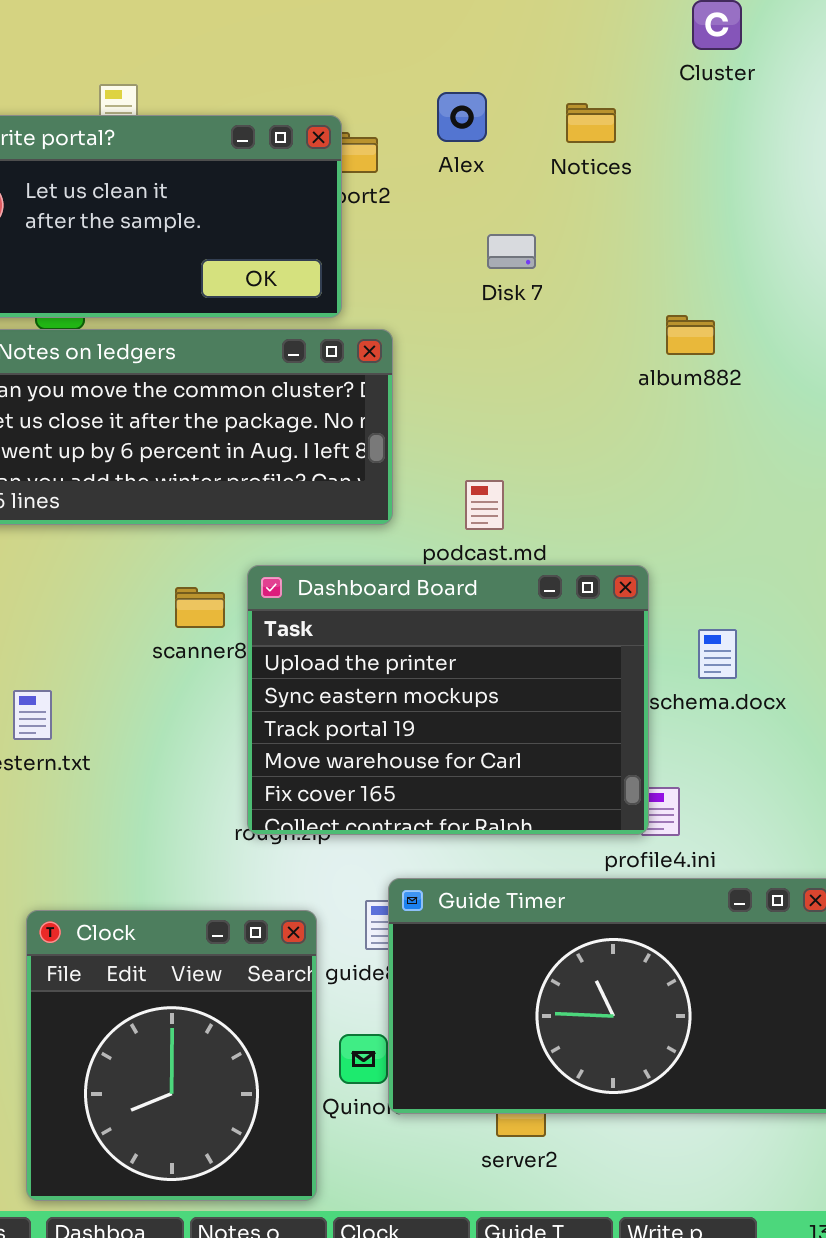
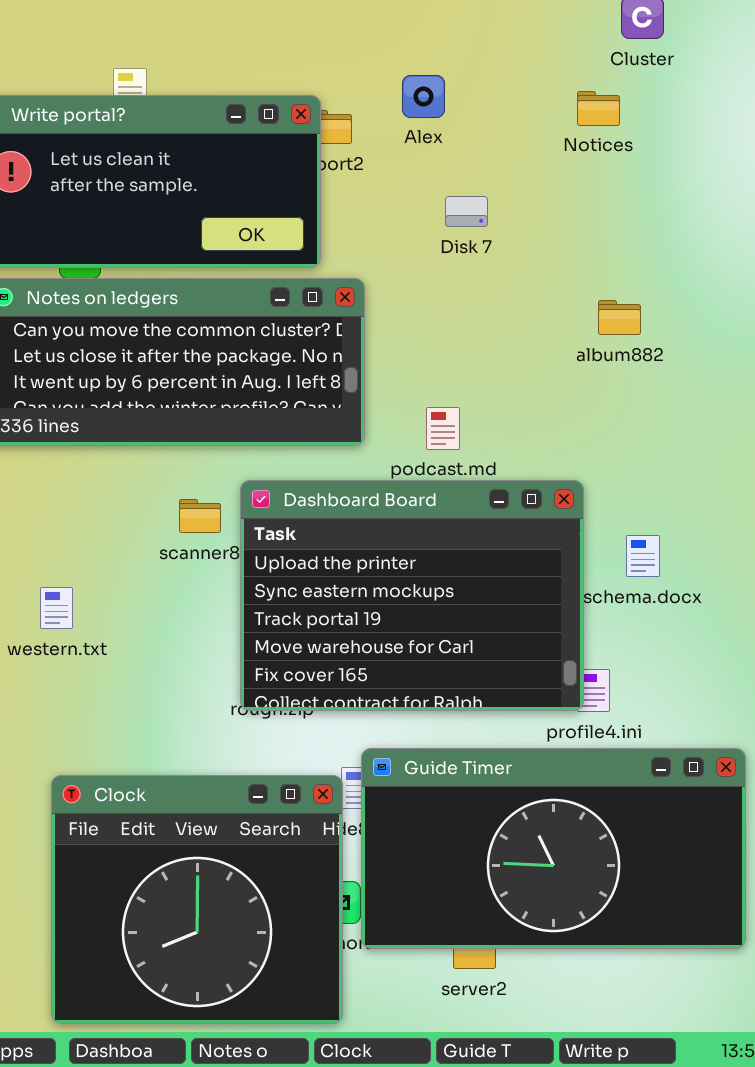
Notices: [566,103,616,143] -> [577,91,620,126], moved
album882: [666,315,715,355] -> [598,300,641,335], moved
Clock: [26,910,317,1201] -> [51,775,343,1024], resized

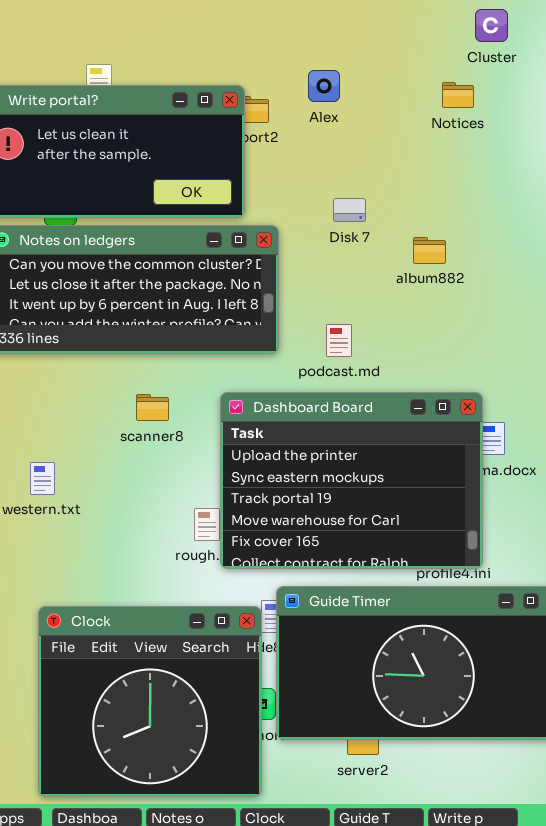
Disk 7: [445,196,488,227] -> [333,198,366,222], moved
album882: [598,300,641,335] -> [413,237,446,264], moved
Dashboard Board: [240,480,584,711] -> [220,392,483,569], moved

